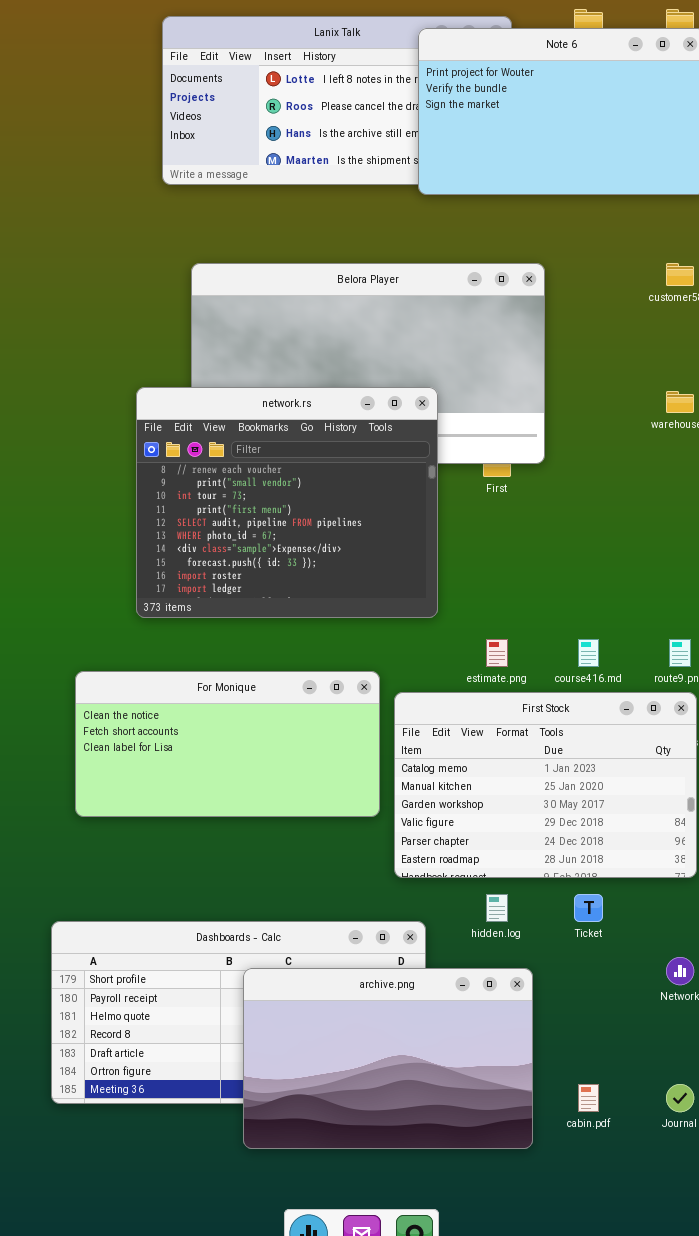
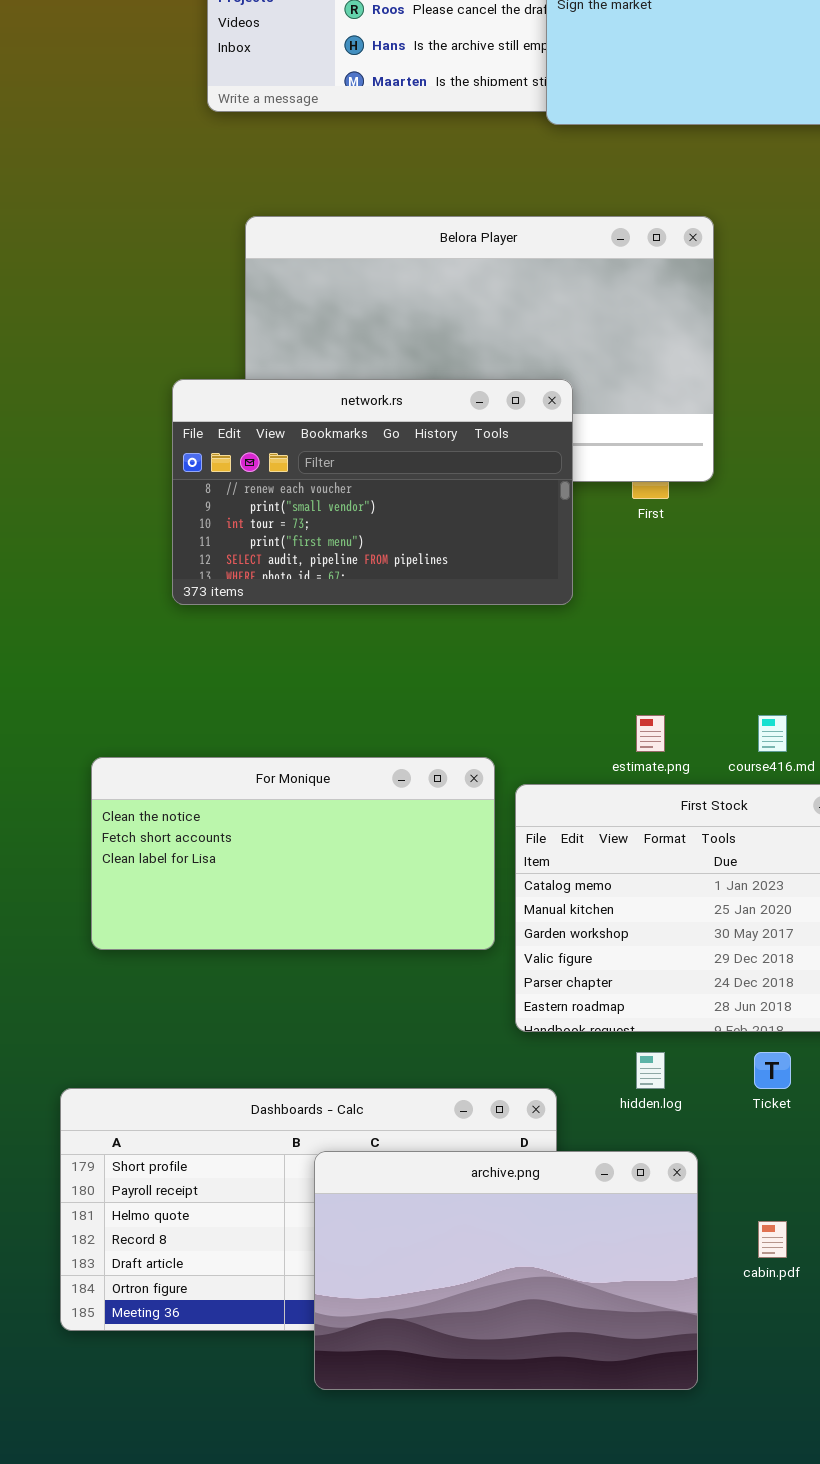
network.rs: [136,387,438,618] -> [172,379,573,605], resized
cabin.pdf: [578,1084,599,1112] -> [758,1221,787,1258], moved

